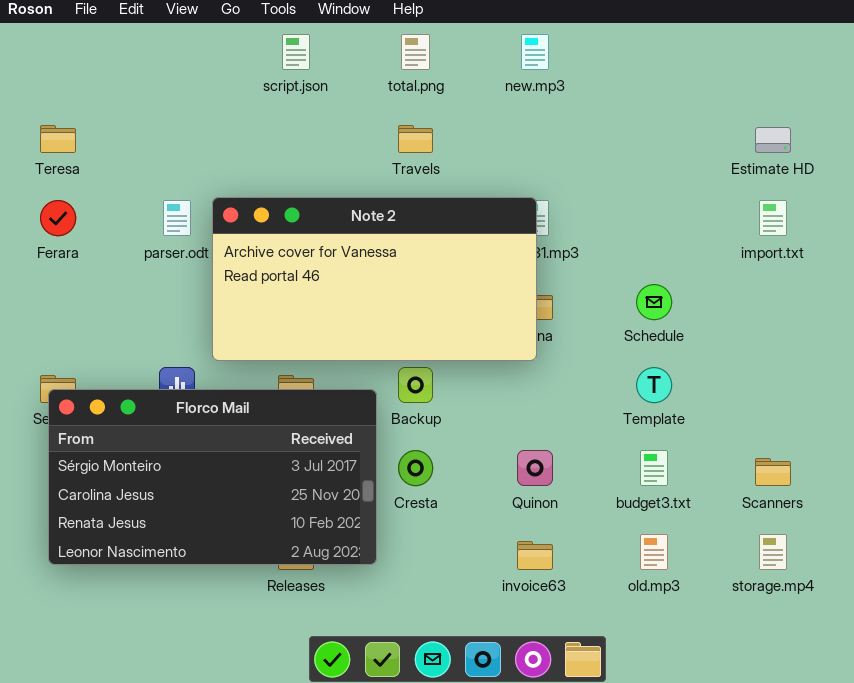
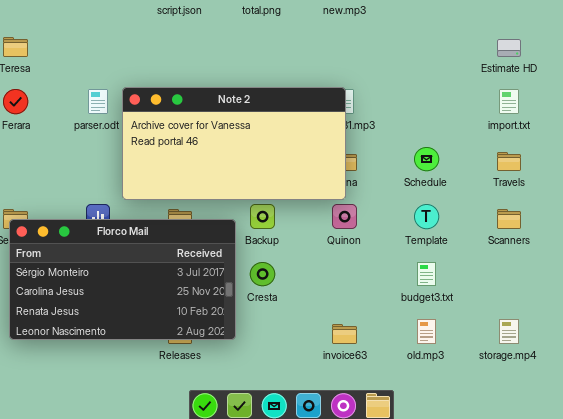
Travels: [398,125,433,153] -> [497,152,521,171], moved
Quinon: [517,450,553,486] -> [332,204,357,229], moved
Scanners: [755,458,791,486] -> [497,209,521,229], moved

